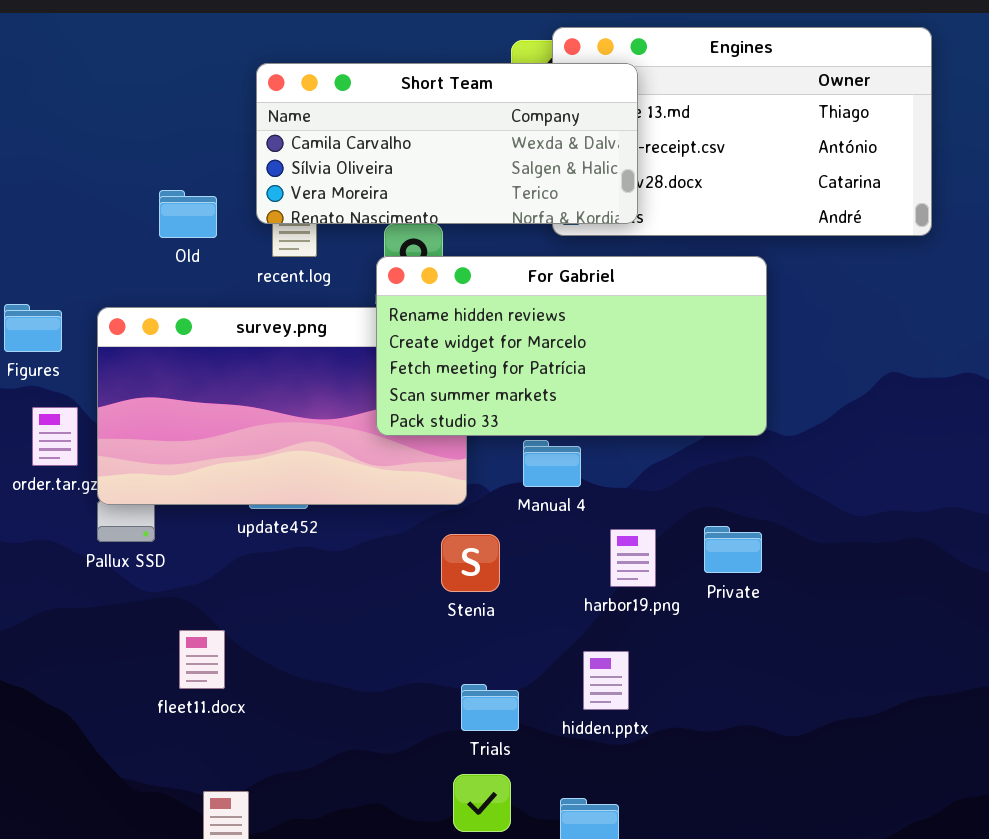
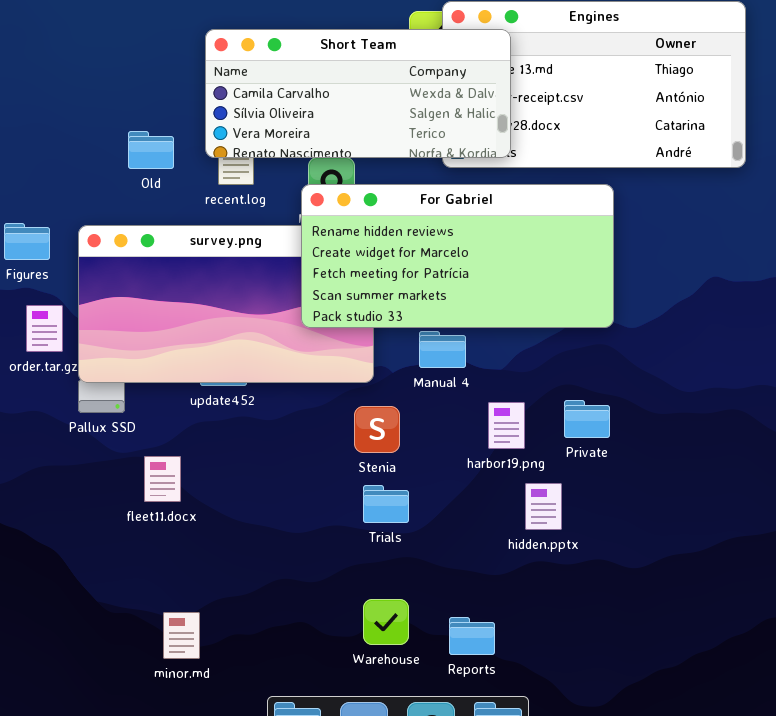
fleet11.docx: [179,630,225,689] -> [144,456,181,502], moved
hidden.pptx: [583,651,629,710] -> [525,483,562,530], moved
Trials: [461,684,519,731] -> [363,485,409,523], moved

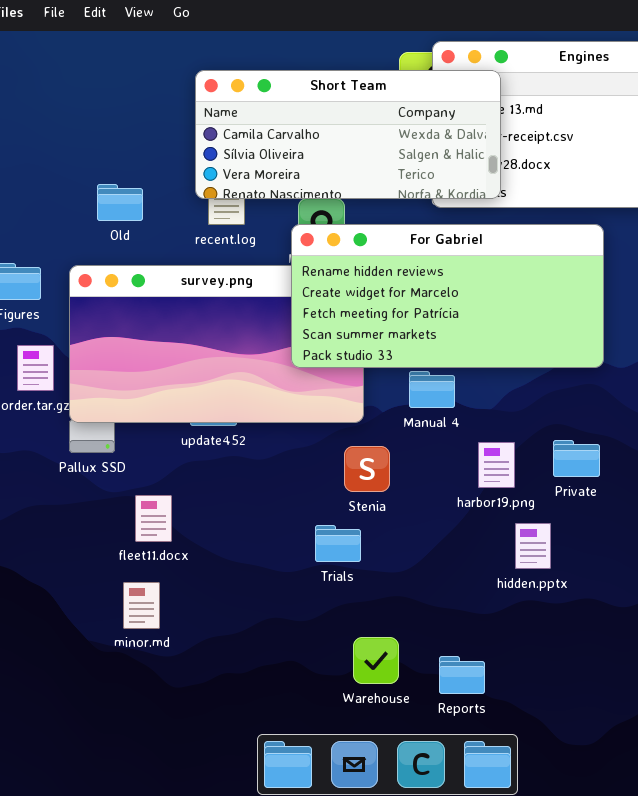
Old: [128,131,174,169] -> [97,184,143,221], moved
Trials: [363,485,409,523] -> [315,525,361,562], moved
minor.md: [163,612,200,659] -> [123,582,160,629], moved

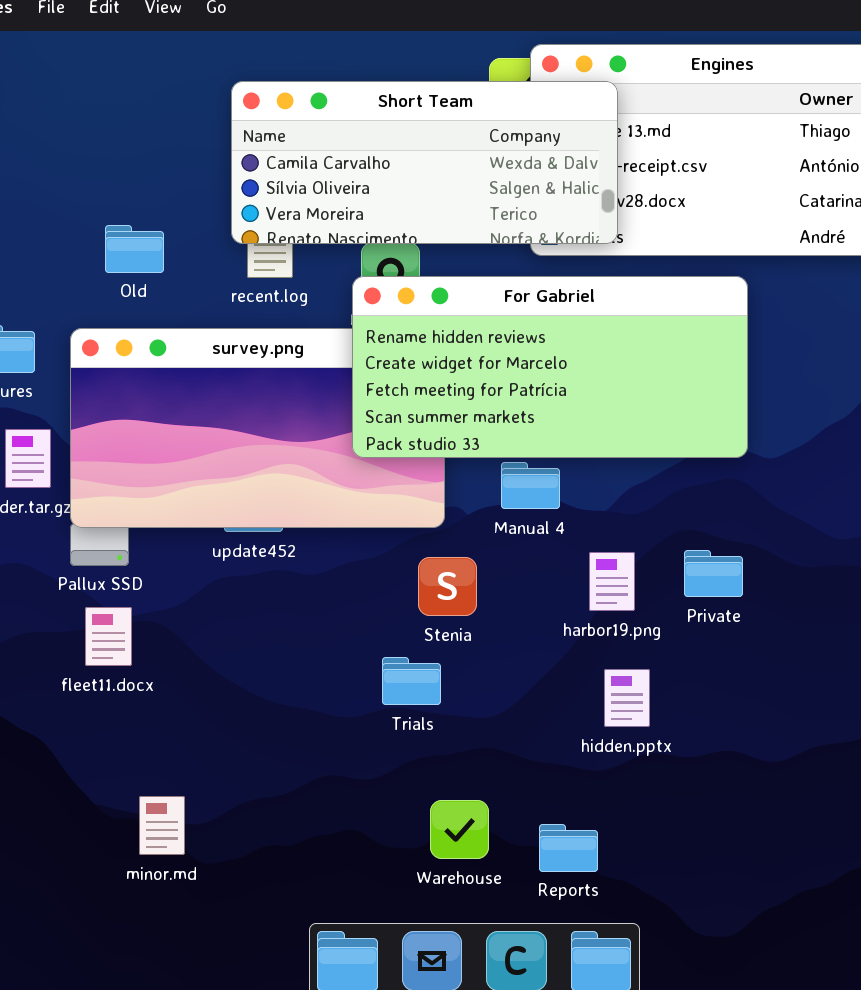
fleet11.docx: [135,495,172,542] -> [85,607,132,666], moved
hidden.pptx: [515,523,551,569] -> [604,669,650,727], moved
minor.md: [123,582,160,629] -> [139,796,185,855], moved

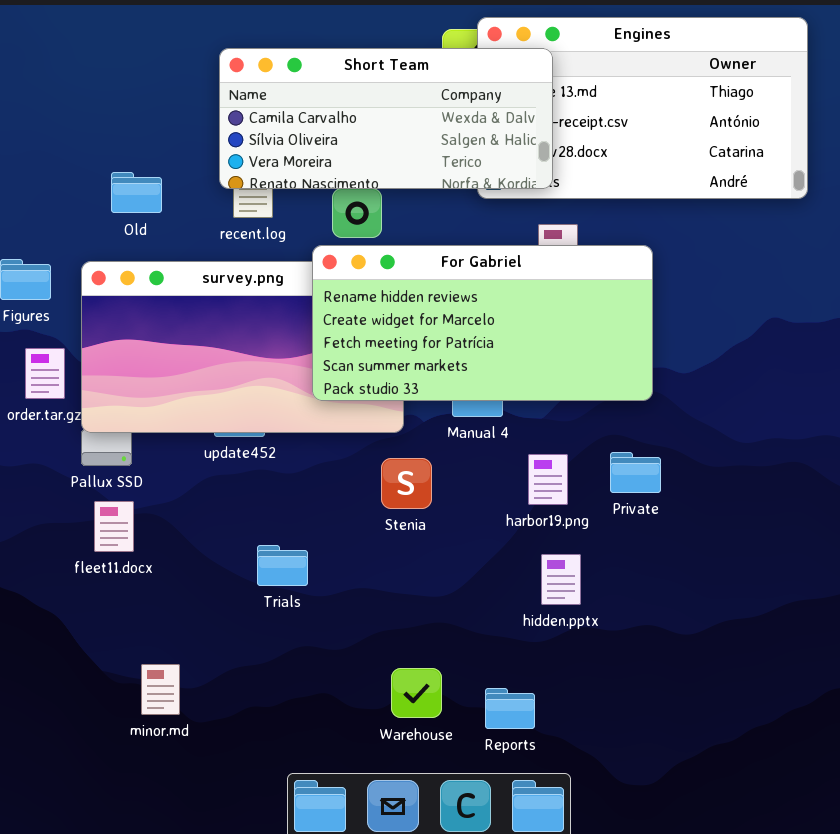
For Gabriel: [352,276,748,458] -> [312,245,653,401], moved
Trials: [382,657,441,705] -> [257,545,308,586], moved

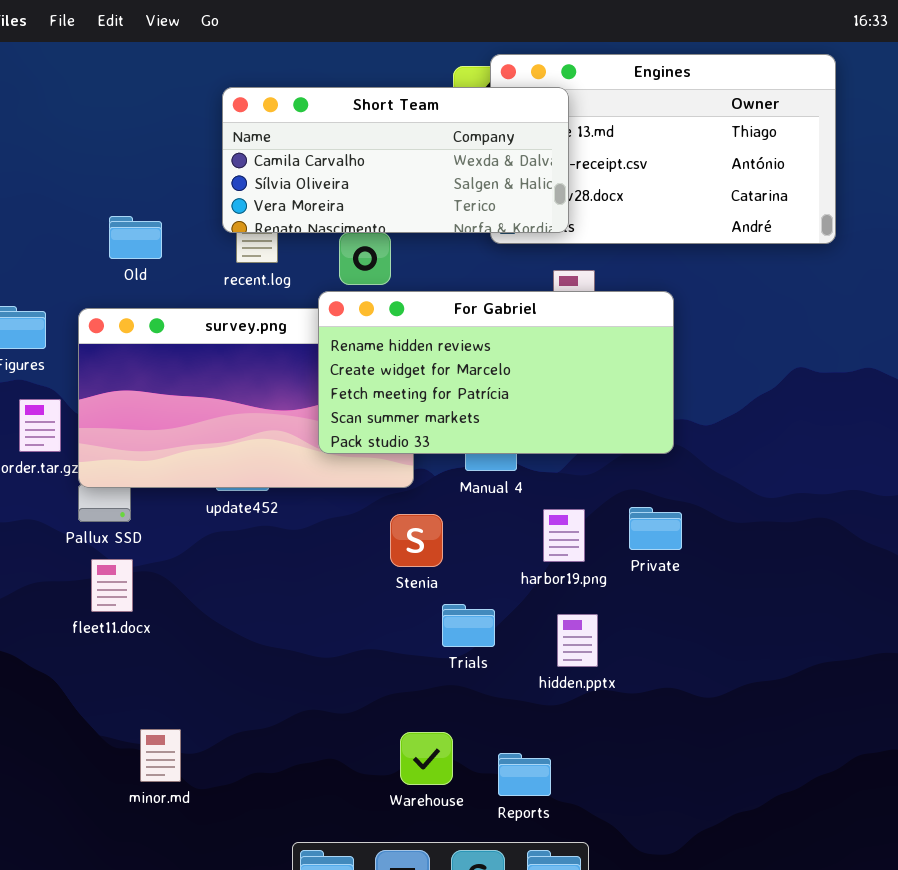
Trials: [257,545,308,586] -> [442,604,495,647], moved

